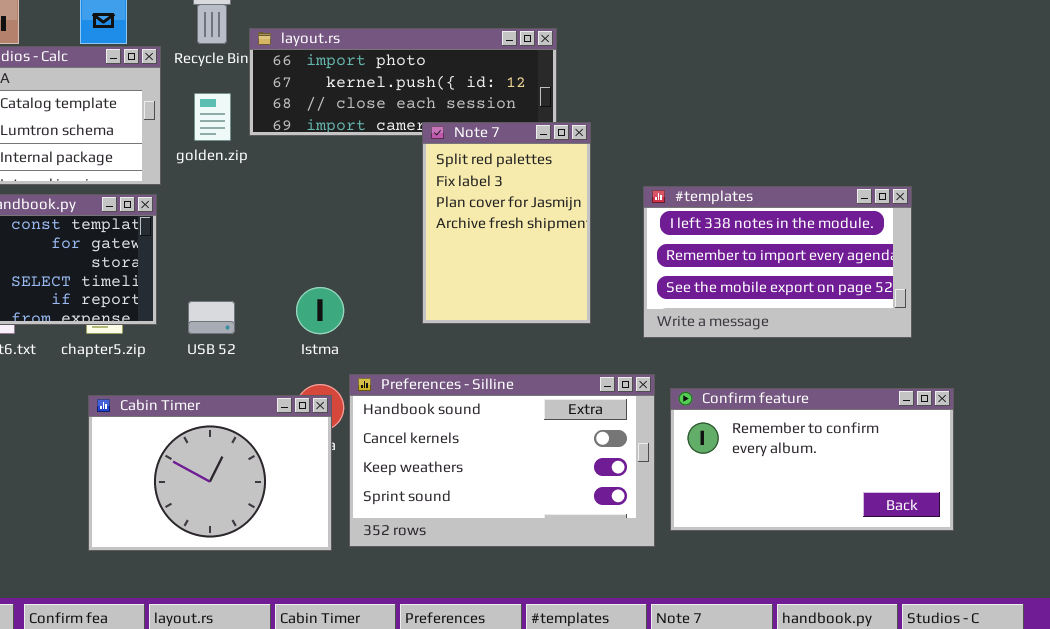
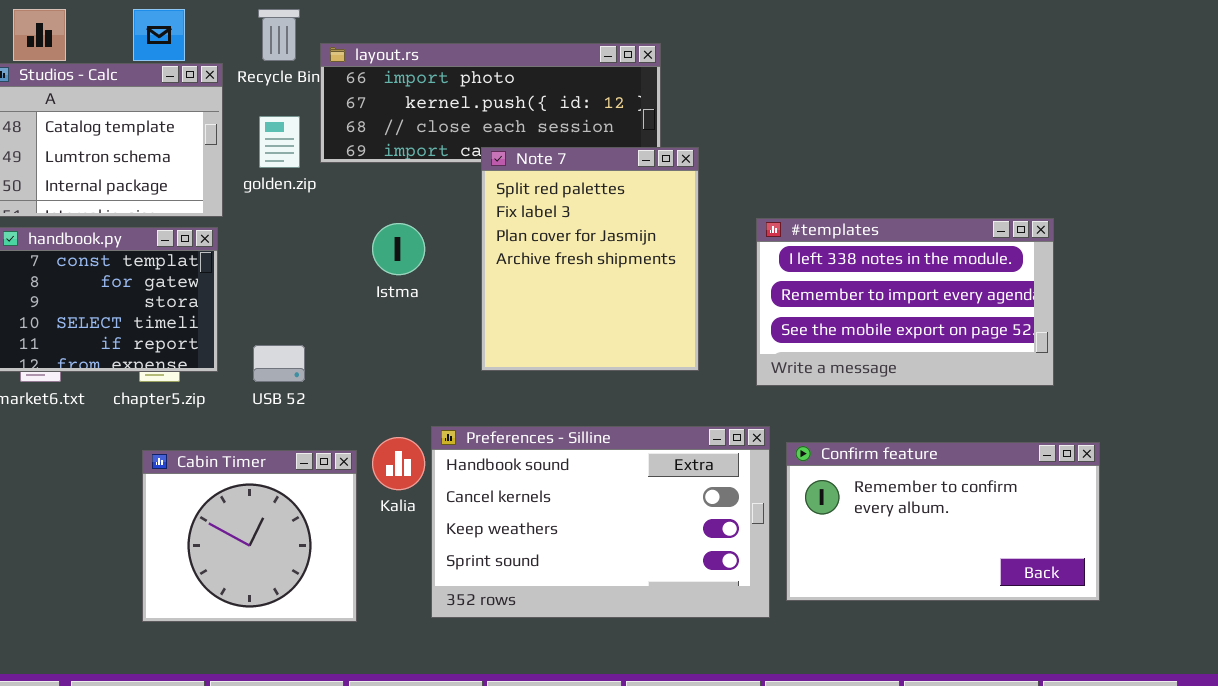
Note 7: [422,122,591,324] -> [481,147,699,371], resized
Istma: [296,287,344,334] -> [372,223,425,275], moved
Cabin Timer: [88,395,332,551] -> [142,450,357,622], resized

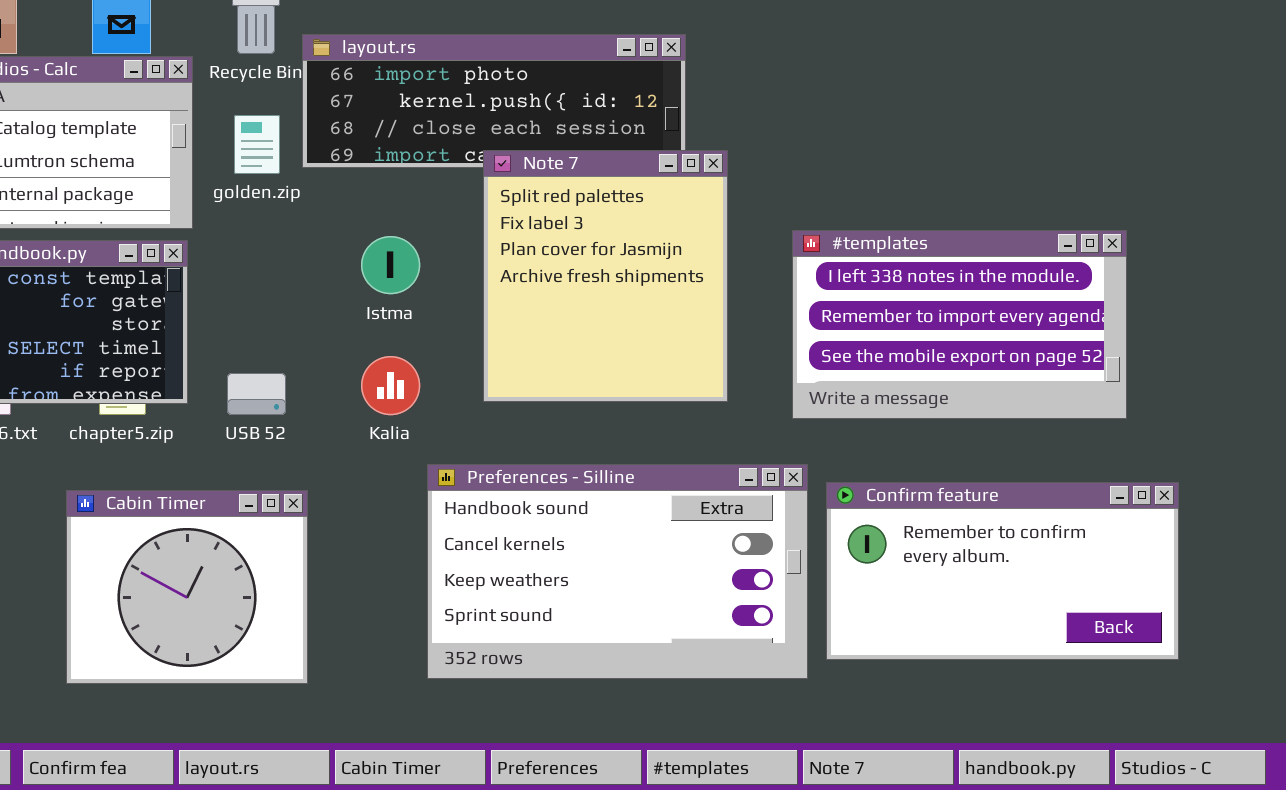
Kalia: [372,437,425,490] -> [361,356,420,415], moved
Cabin Timer: [142,450,357,622] -> [66,490,308,684], moved

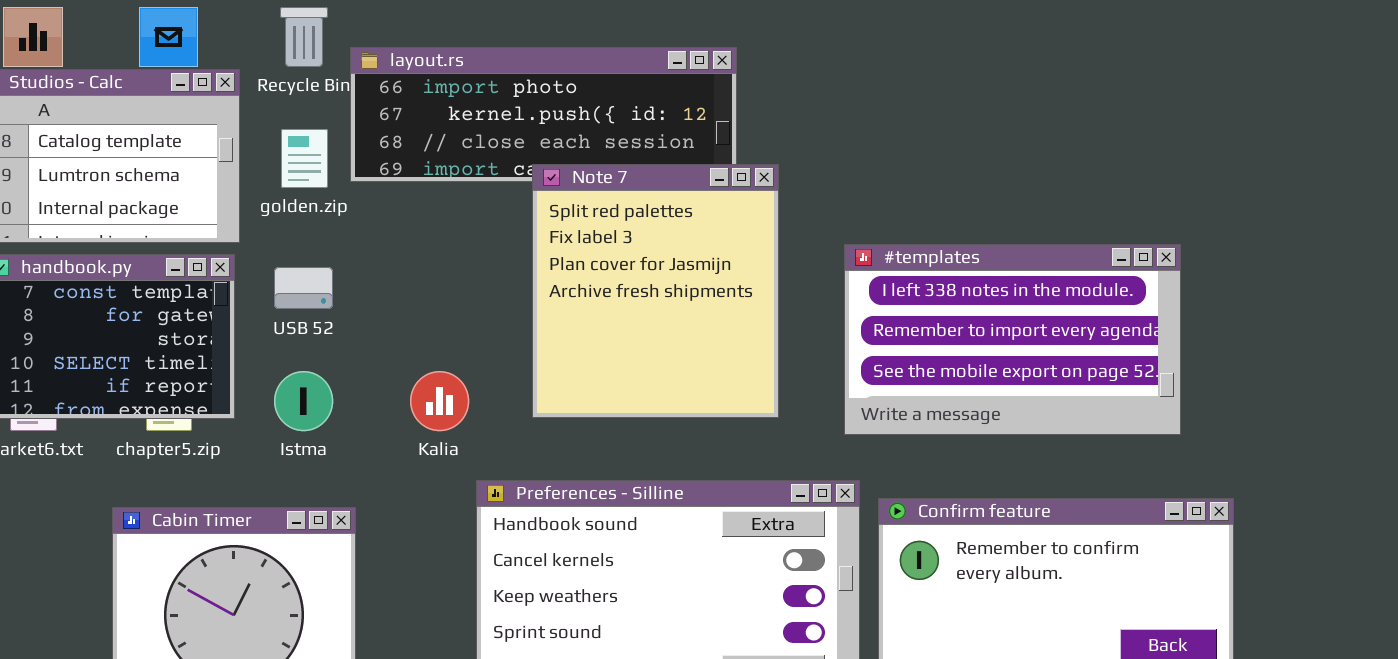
Istma: [361,236,420,294] -> [274,371,333,431], moved
USB 52: [227,373,286,415] -> [274,267,333,309], moved

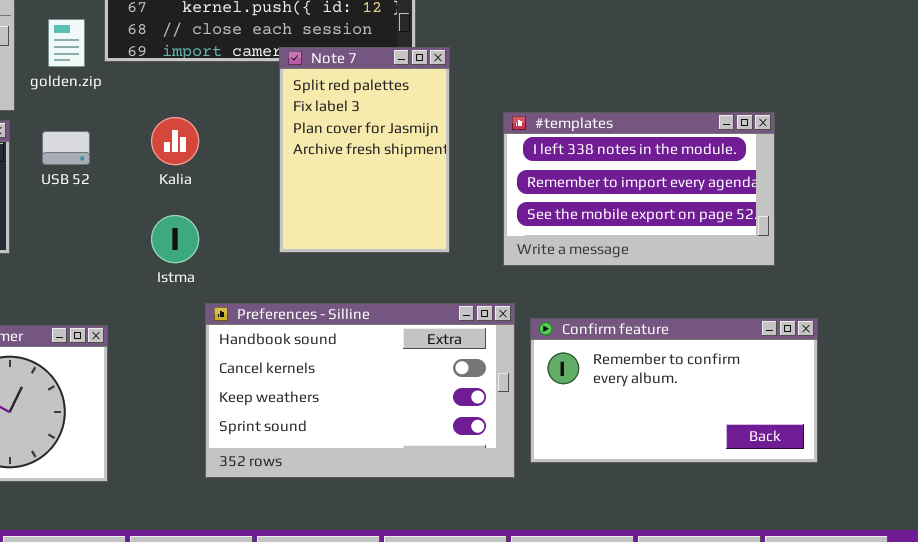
Note 7: [532,164,779,418] -> [279,47,450,253], resized
Istma: [274,371,333,431] -> [151,215,199,263], moved
Kalia: [410,371,469,431] -> [151,117,199,165], moved

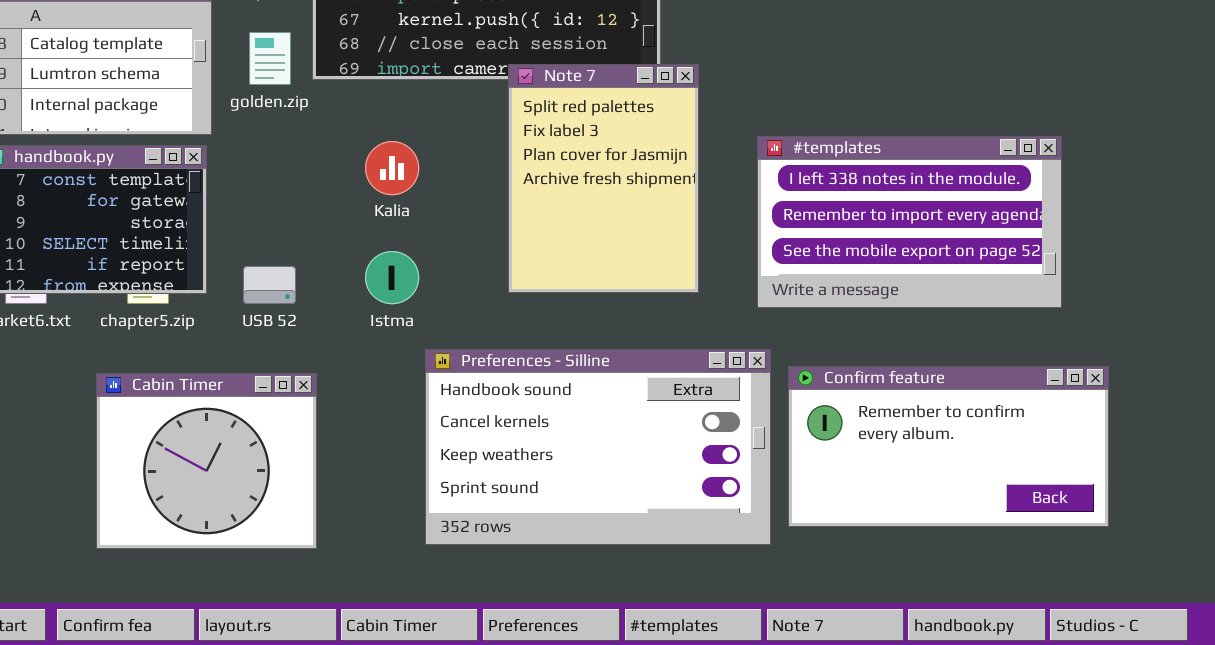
USB 52: [42,131,90,165] -> [243,266,296,304], moved

